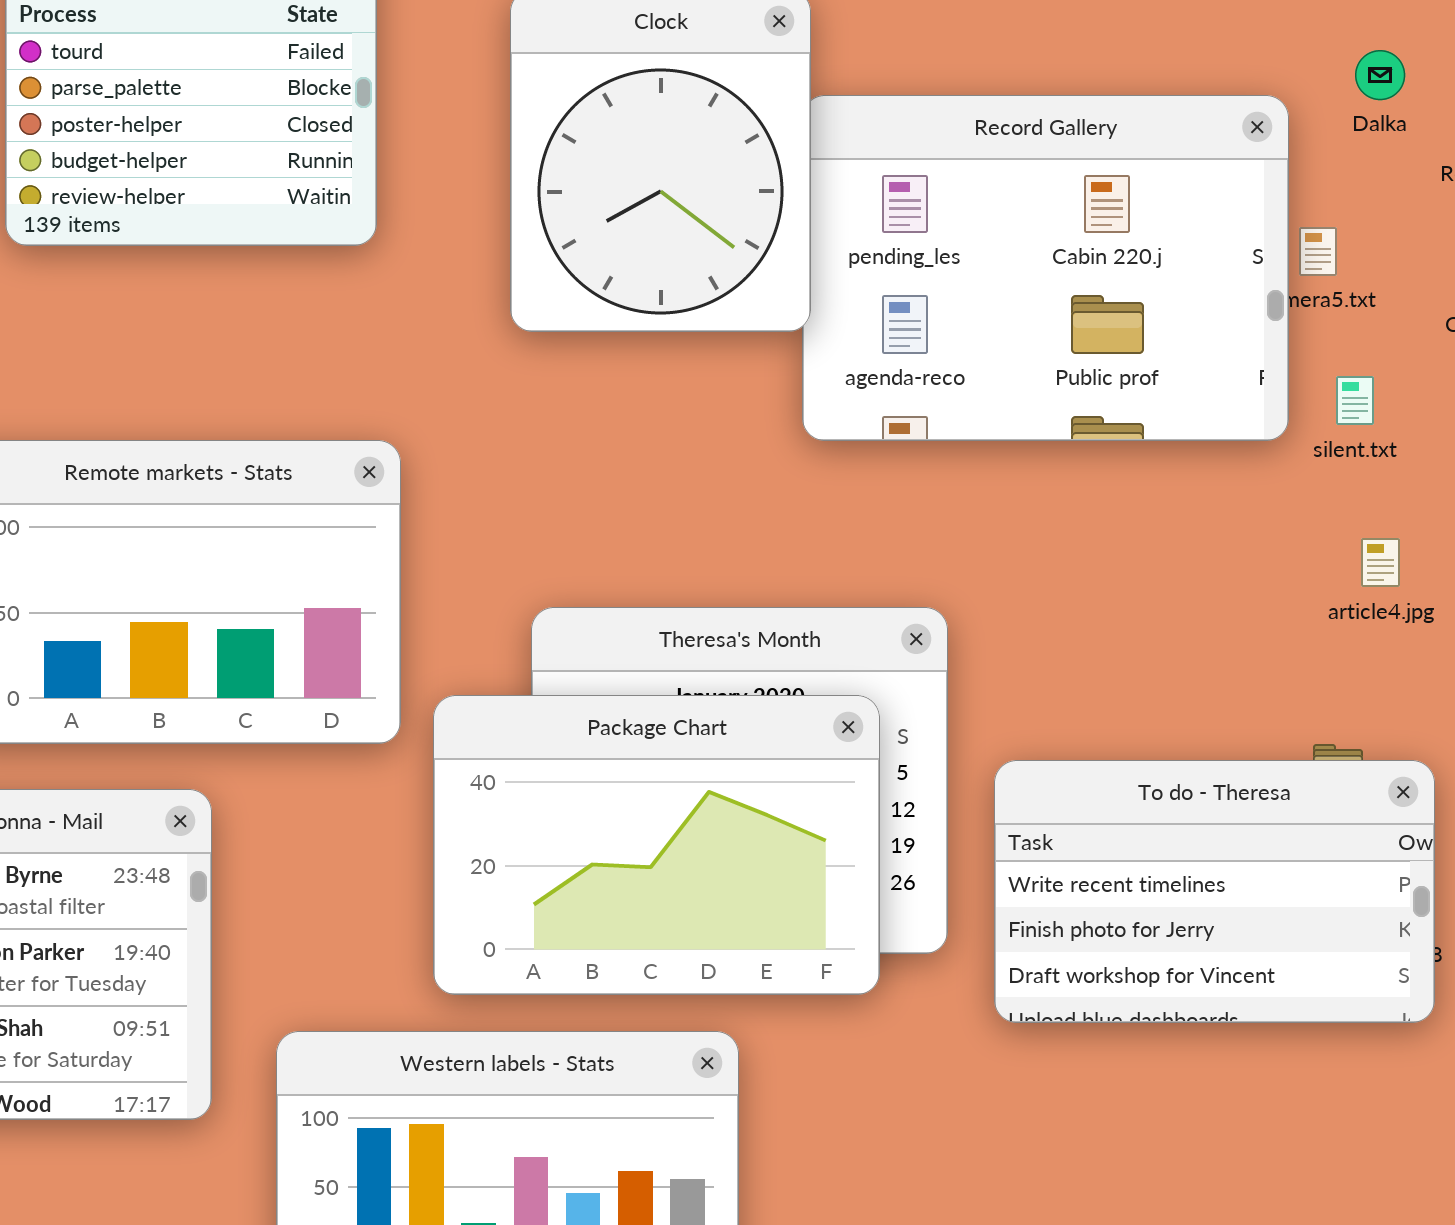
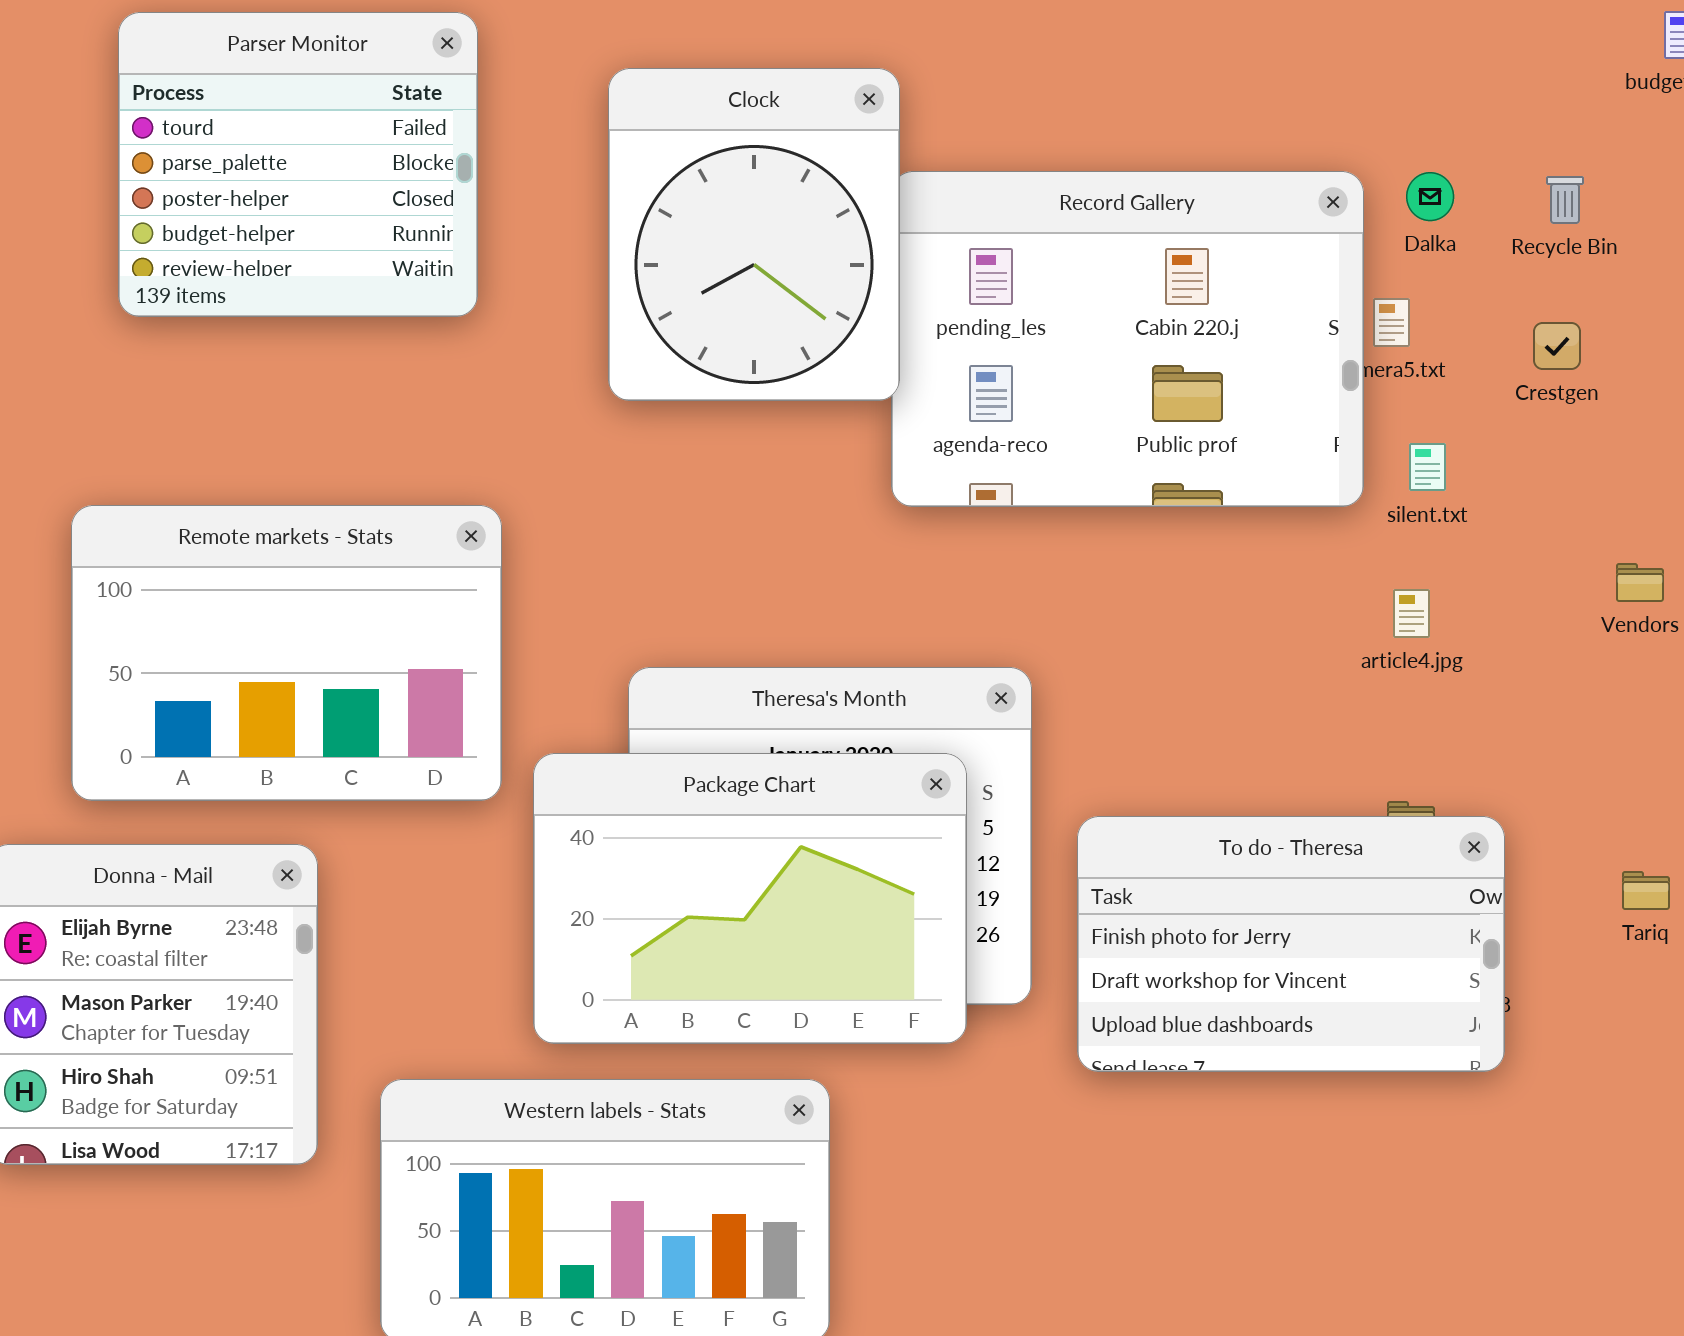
Dalka: [1355,50,1405,100] -> [1406,172,1454,221], moved
article4.jpg: [1361,538,1400,587] -> [1393,589,1430,638], moved
To do - Theresa: [994,760,1435,1023] -> [1077,816,1505,1072], scrolled down 1 row

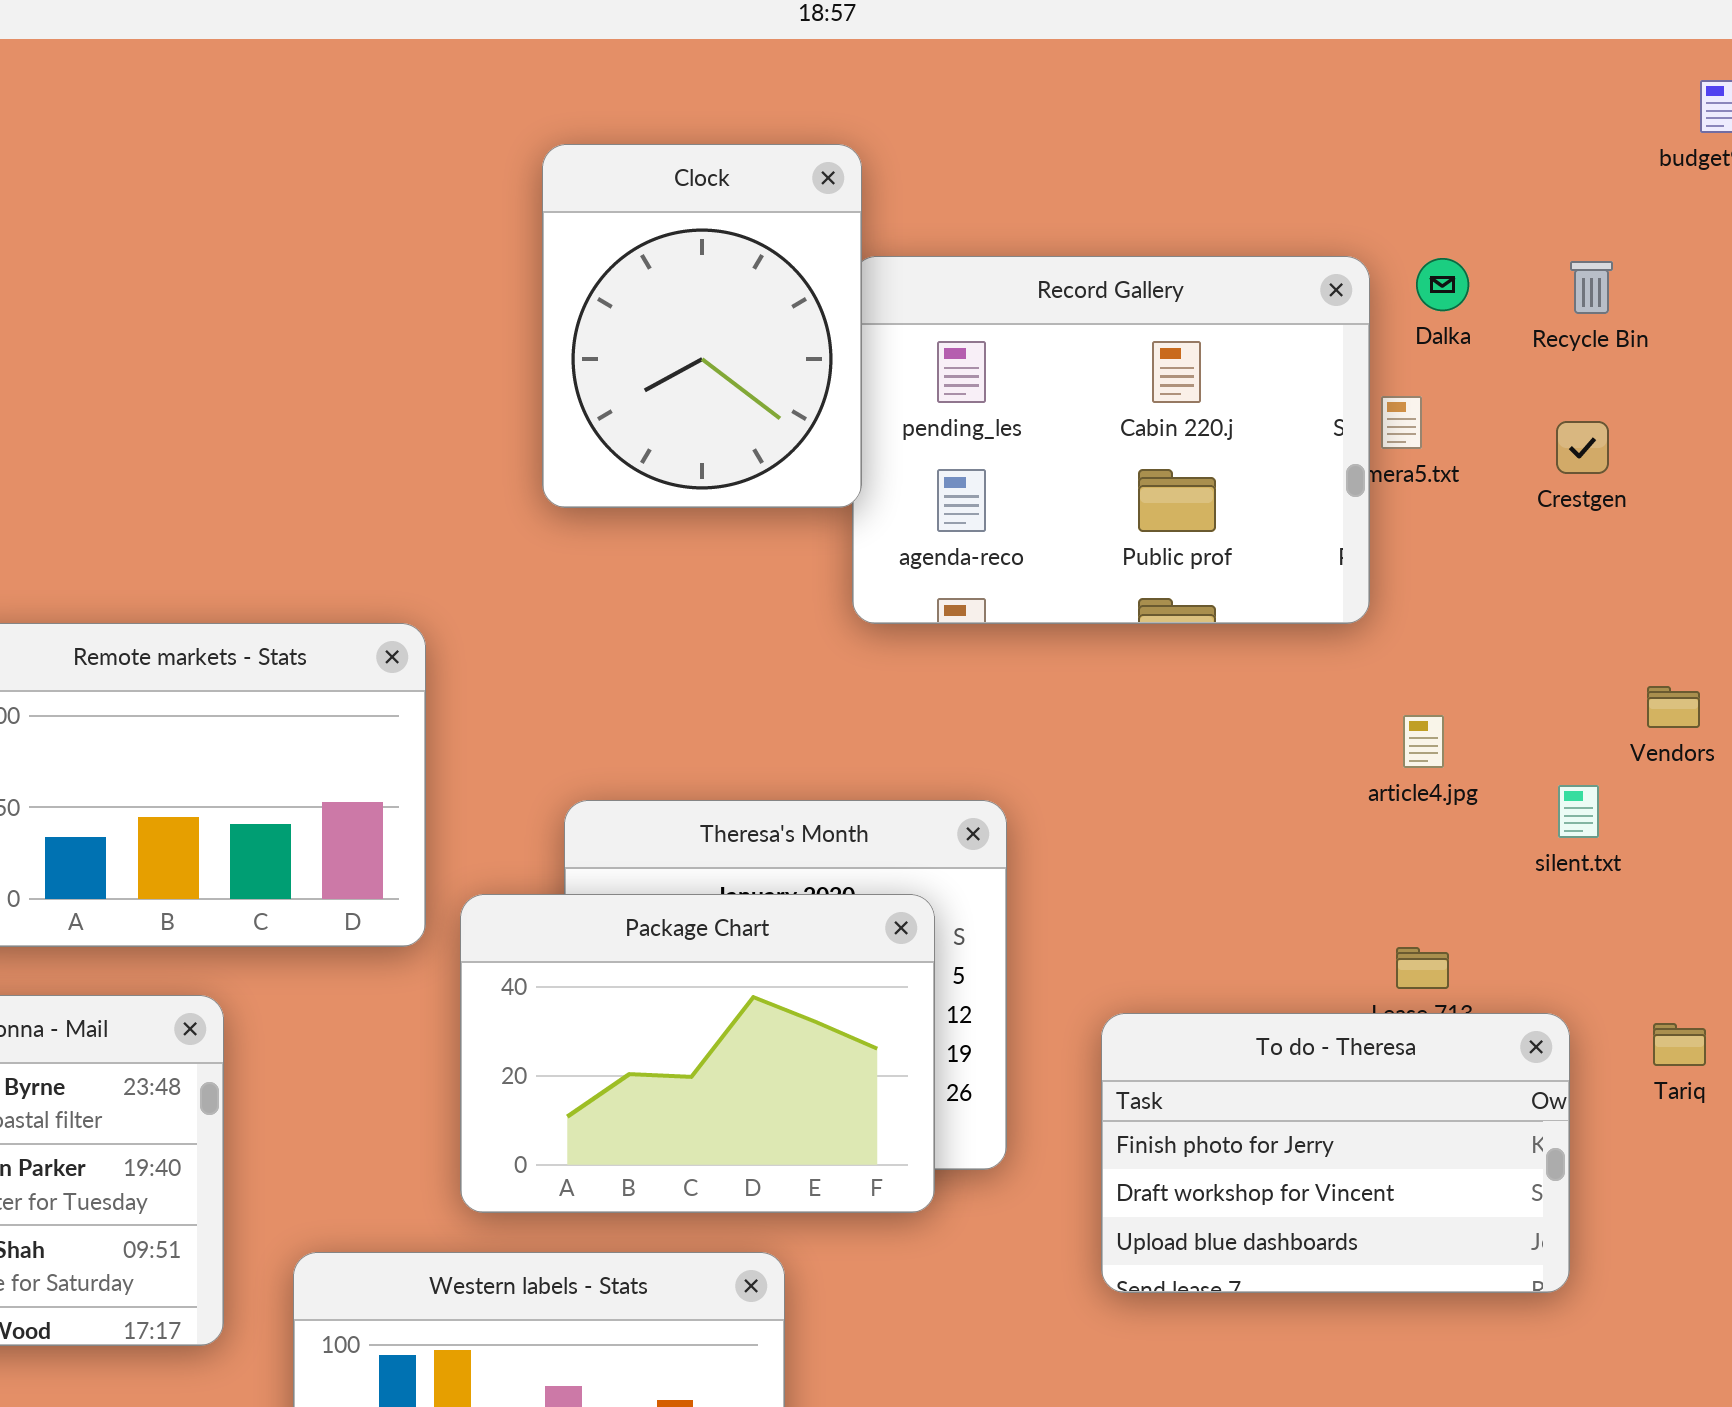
Parser Monitor: [118,12,478,317] -> none, closed
silent.txt: [1409,443,1446,491] -> [1558,785,1599,838], moved
To do - Theresa: [1077,816,1505,1072] -> [1101,1013,1570,1293], moved

